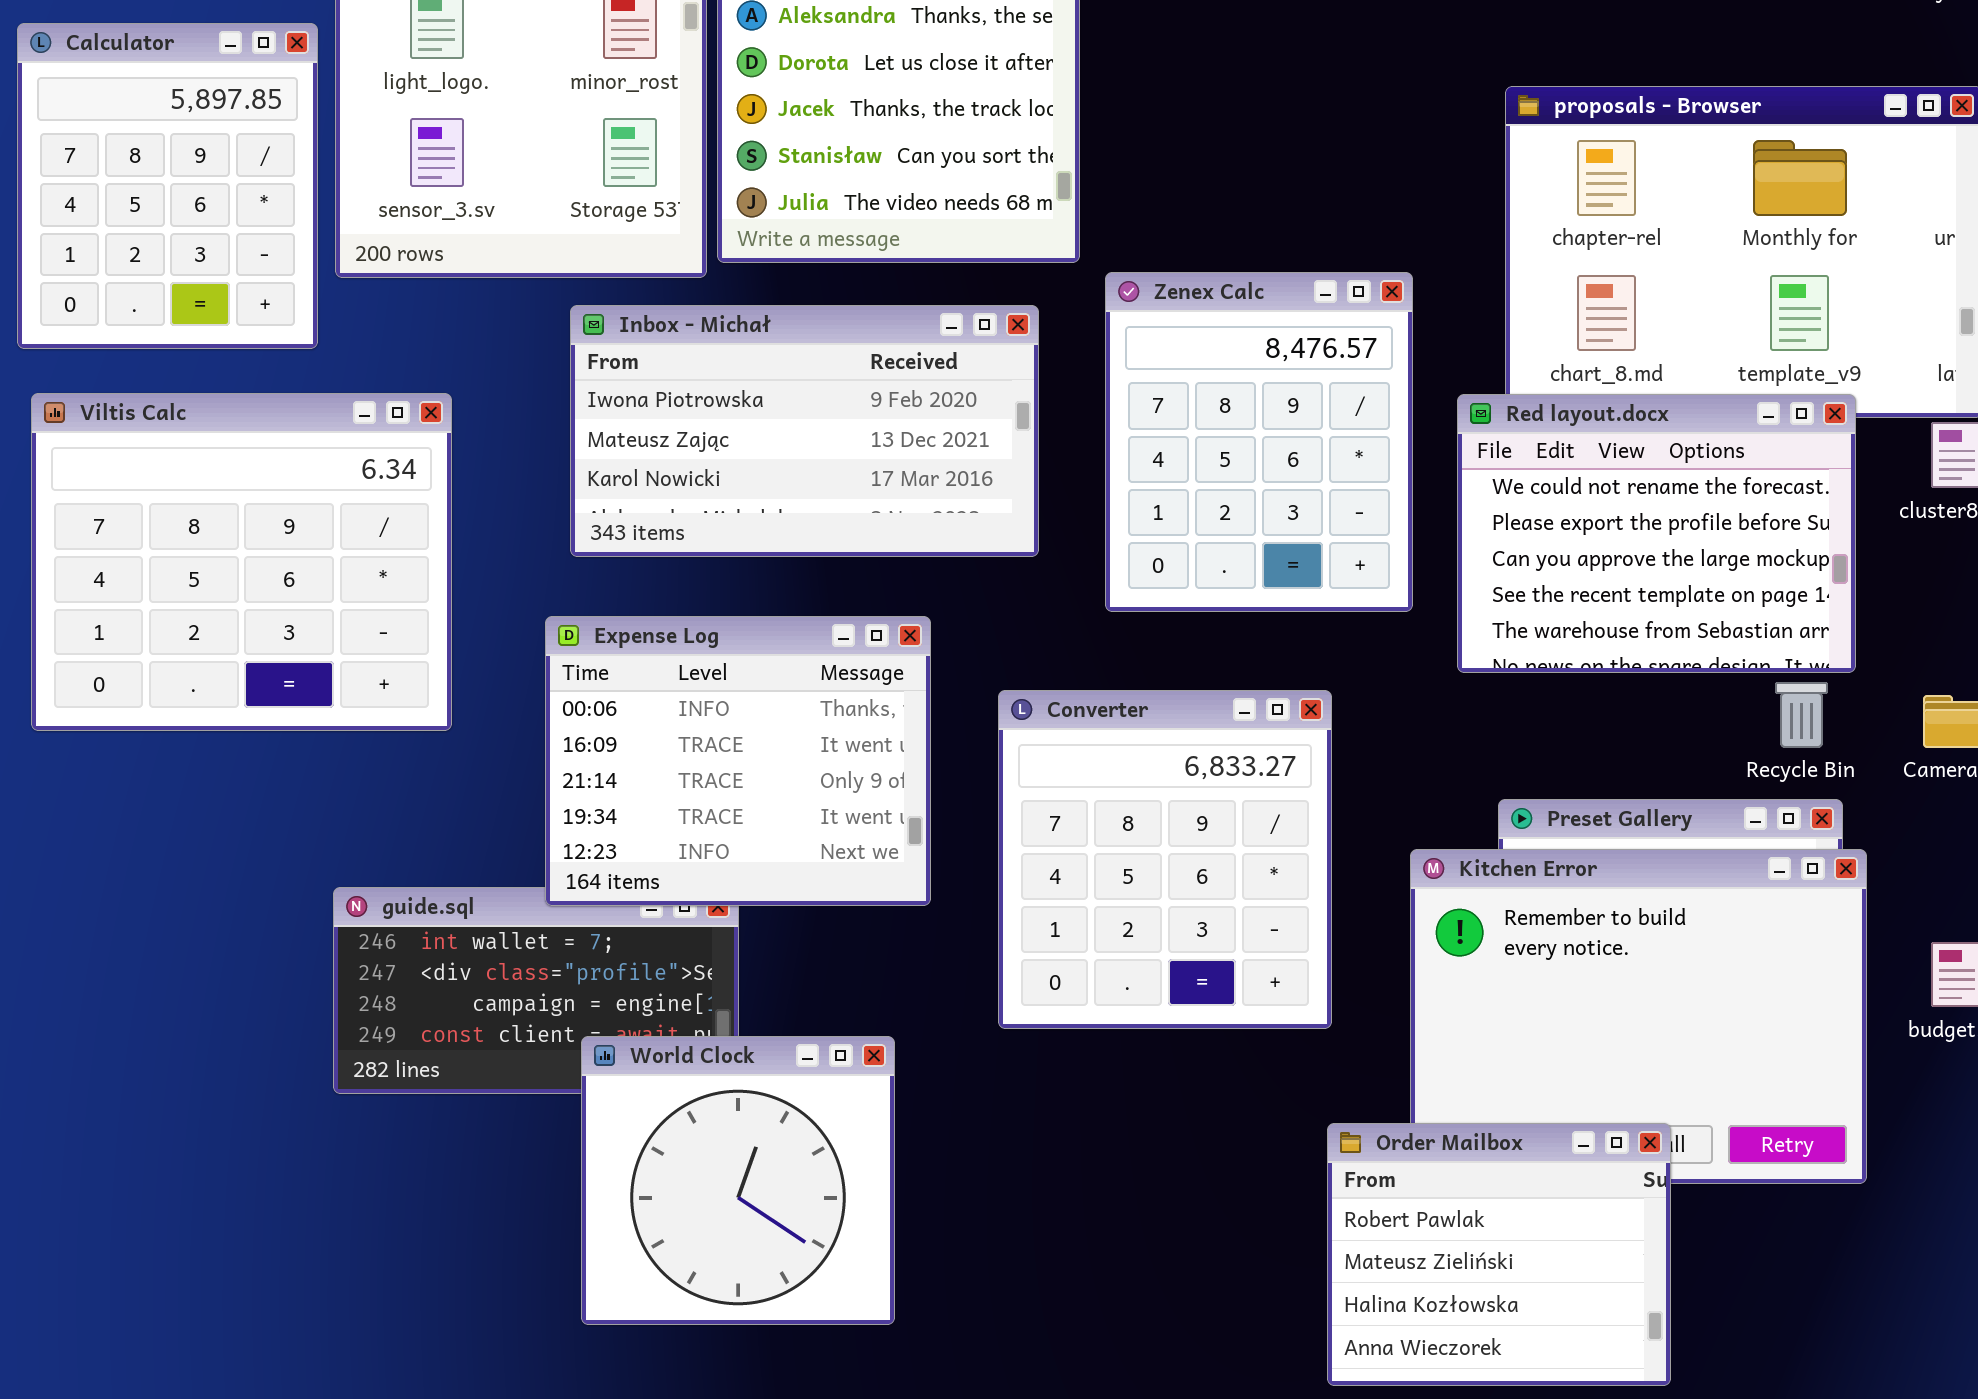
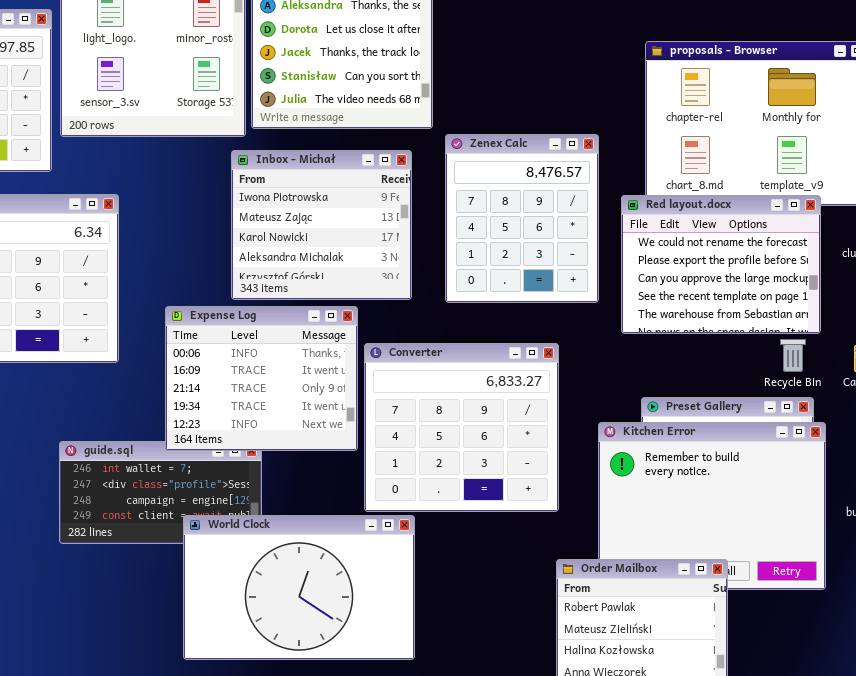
Inbox - Michał: [570,305,1039,557] -> [231,150,412,300], resized
Converter: [998,690,1332,1029] -> [364,343,559,512], resized
World Clock: [581,1036,895,1325] -> [183,515,415,660], resized

